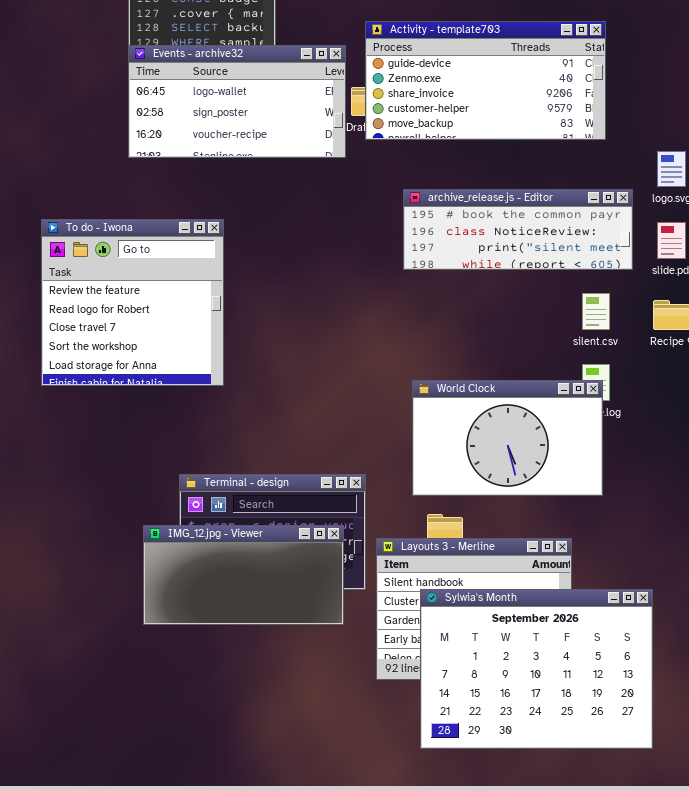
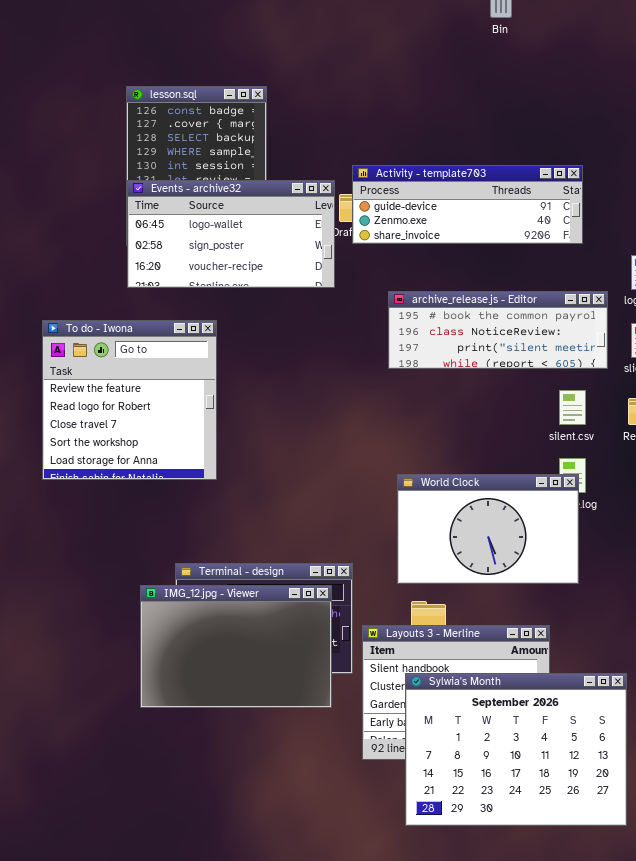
Activity - template703: [365,21,606,140] -> [352,165,583,244], resized
Events - archive32: [128,45,346,158] -> [127,180,335,288], moved
IMG_12.jpg - Viewer: [143,525,344,625] -> [140,585,332,708], resized

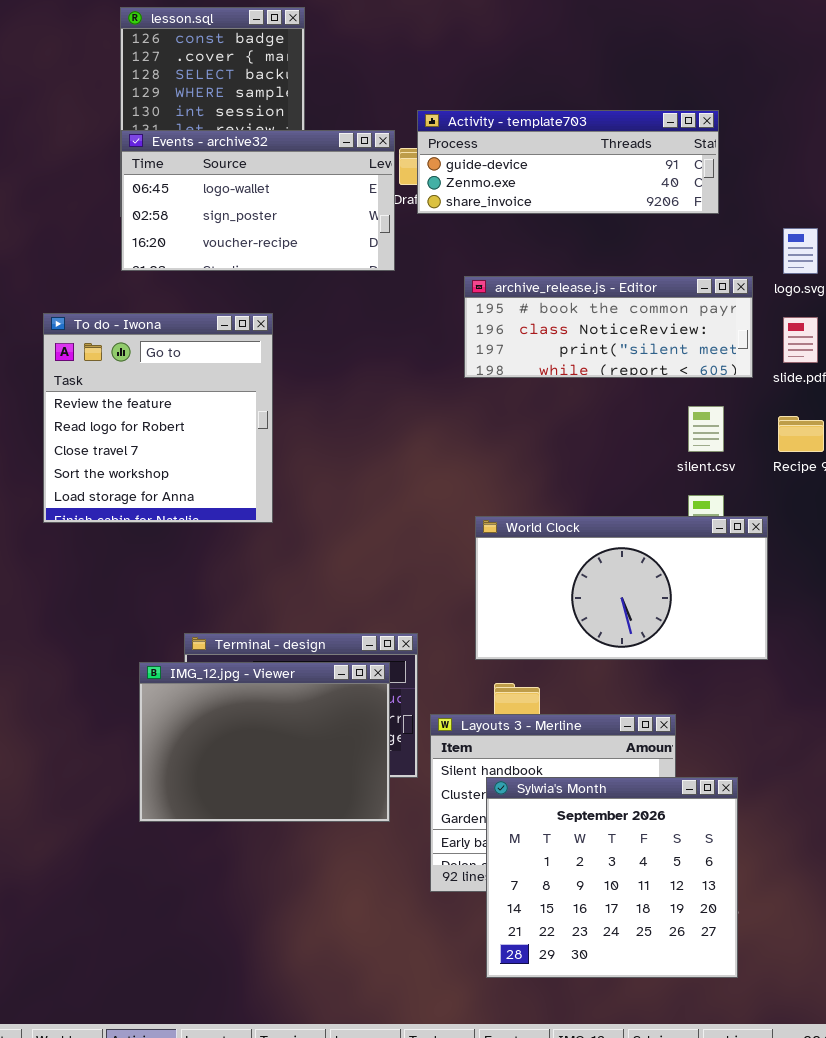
To do - Iwona: [42,320,217,480] -> [43,313,273,523], moved
World Clock: [397,474,579,584] -> [475,516,768,660], resized
Sylwia's Month: [405,673,627,826] -> [486,777,738,978], resized

